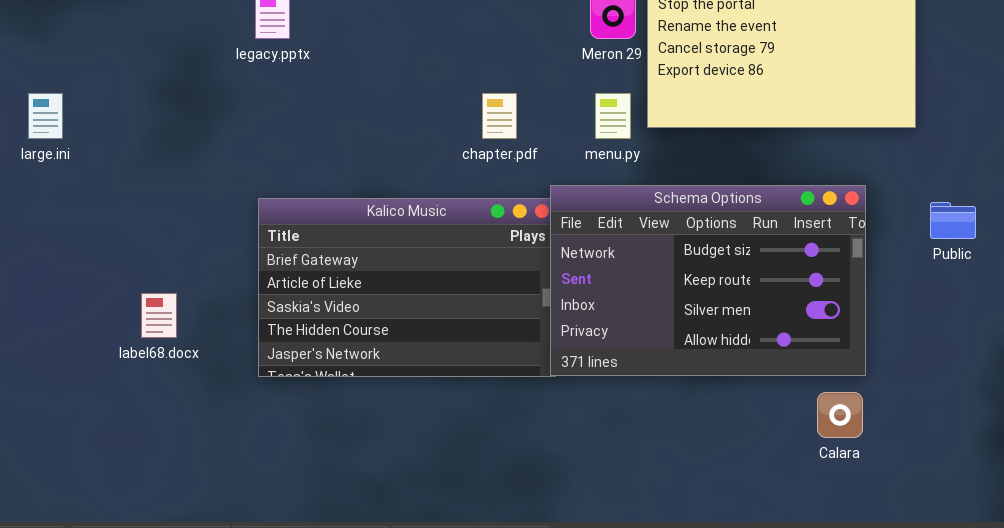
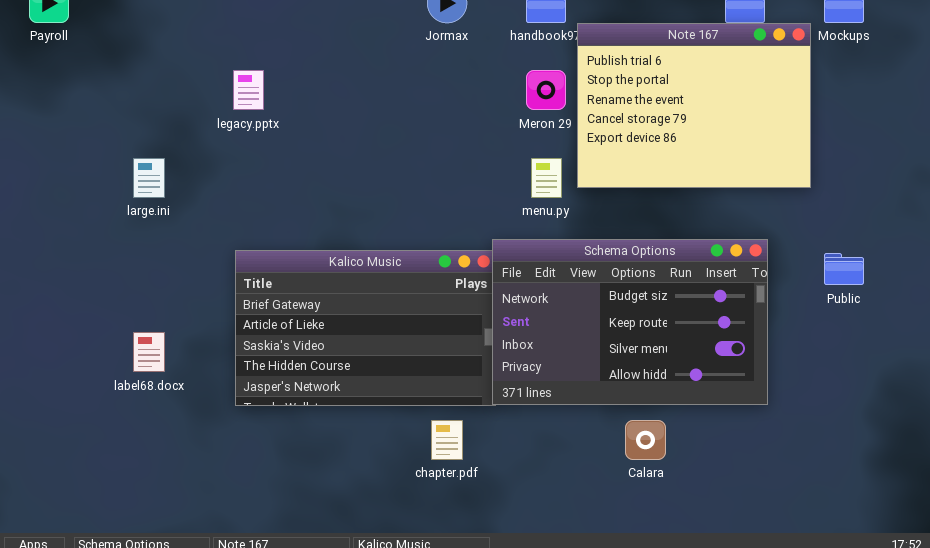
large.ini: [28,93,63,139] -> [133,158,165,198], moved
chapter.pdf: [482,93,517,139] -> [431,420,463,460], moved
Calara: [817,392,863,438] -> [625,420,666,460], moved

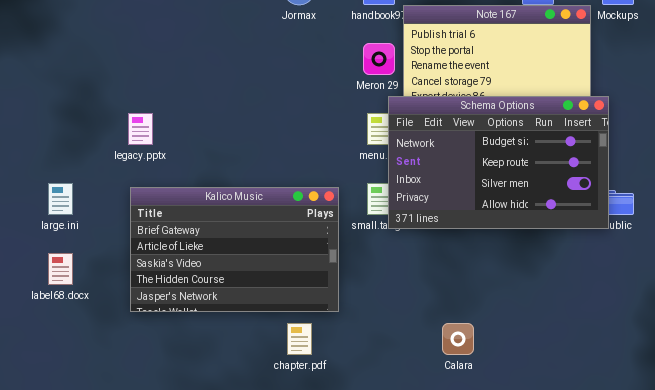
legacy.pptx: [233,70,264,110] -> [128,113,153,145], moved
large.ini: [133,158,165,198] -> [48,183,73,215], moved
Schema Options: [492,239,768,405] -> [388,96,609,229], moved

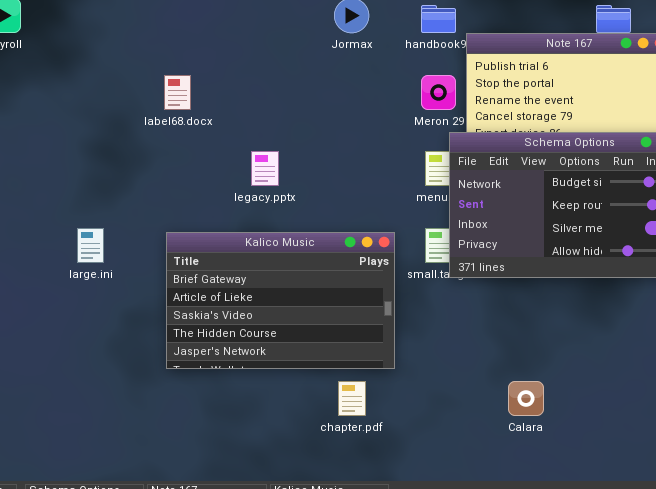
legacy.pptx: [128,113,153,145] -> [251,151,279,186], moved
label68.docx: [48,253,73,285] -> [164,75,191,110], moved

